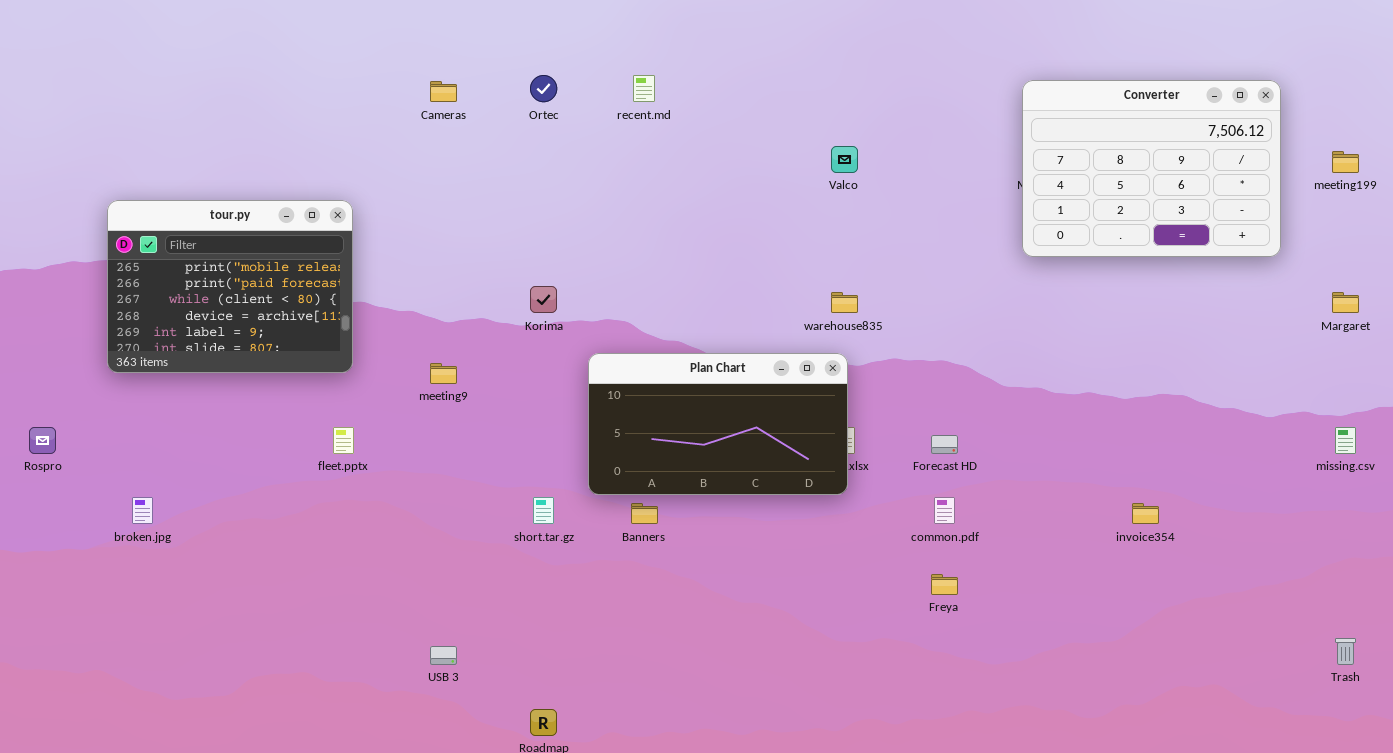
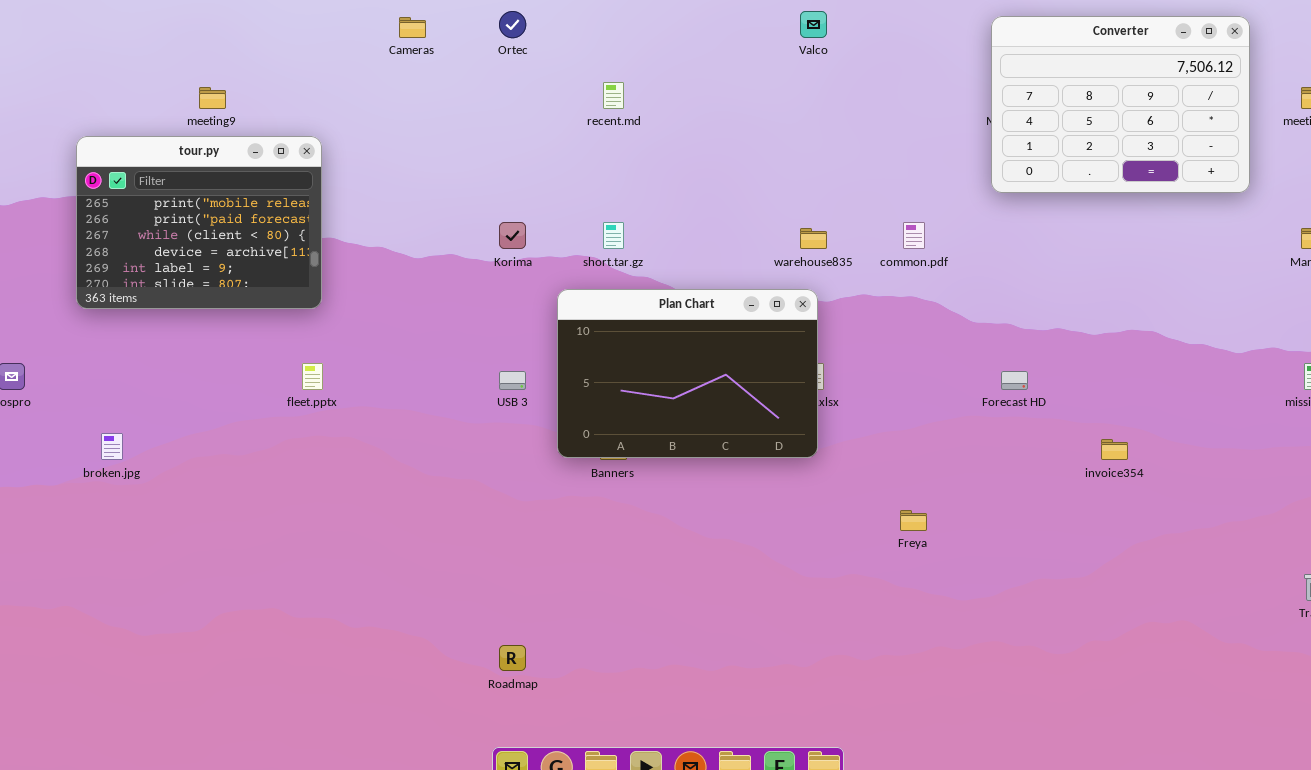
recent.md: [633,75,655,102] -> [603,82,624,109], moved
Valco: [831,146,858,173] -> [800,11,827,38], moved
Plan Chart: [588,353,848,495] -> [557,289,818,458], resized
meeting9: [430,363,457,384] -> [199,87,226,109], moved
Forecast HD: [931,435,958,454] -> [1001,371,1028,390], moved
short.tar.gz: [533,497,554,524] -> [603,222,624,249], moved
common.pdf: [934,497,955,524] -> [903,222,925,249], moved
USB 3: [430,646,457,665] -> [499,371,526,390], moved

